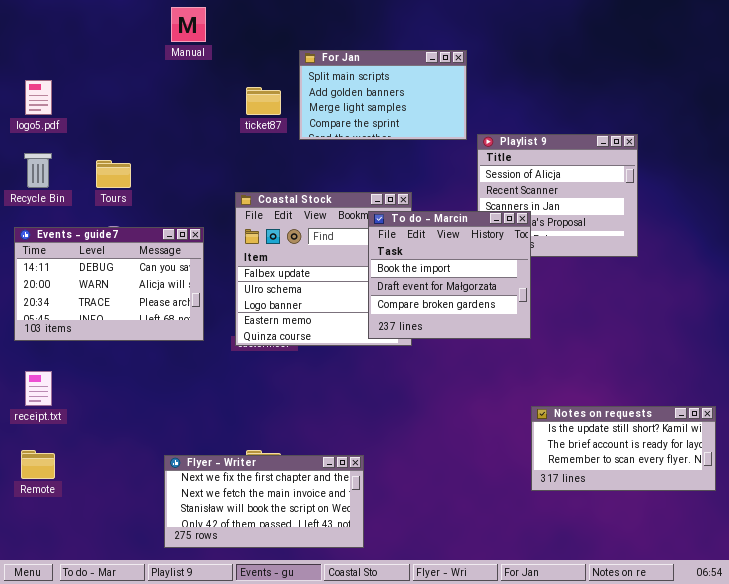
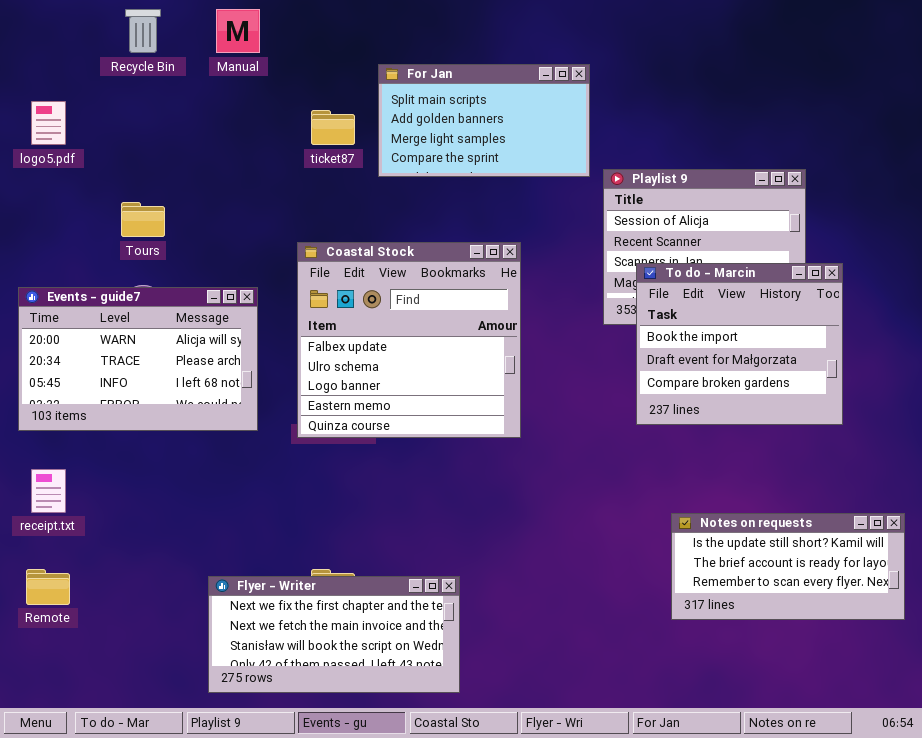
Recycle Bin: [24,153,52,188] -> [125,9,161,53], moved
To do - Marcin: [368,211,531,339] -> [636,263,843,425], moved
Events - guide7: [14,227,204,341] -> [18,287,258,431], scrolled down 1 row

